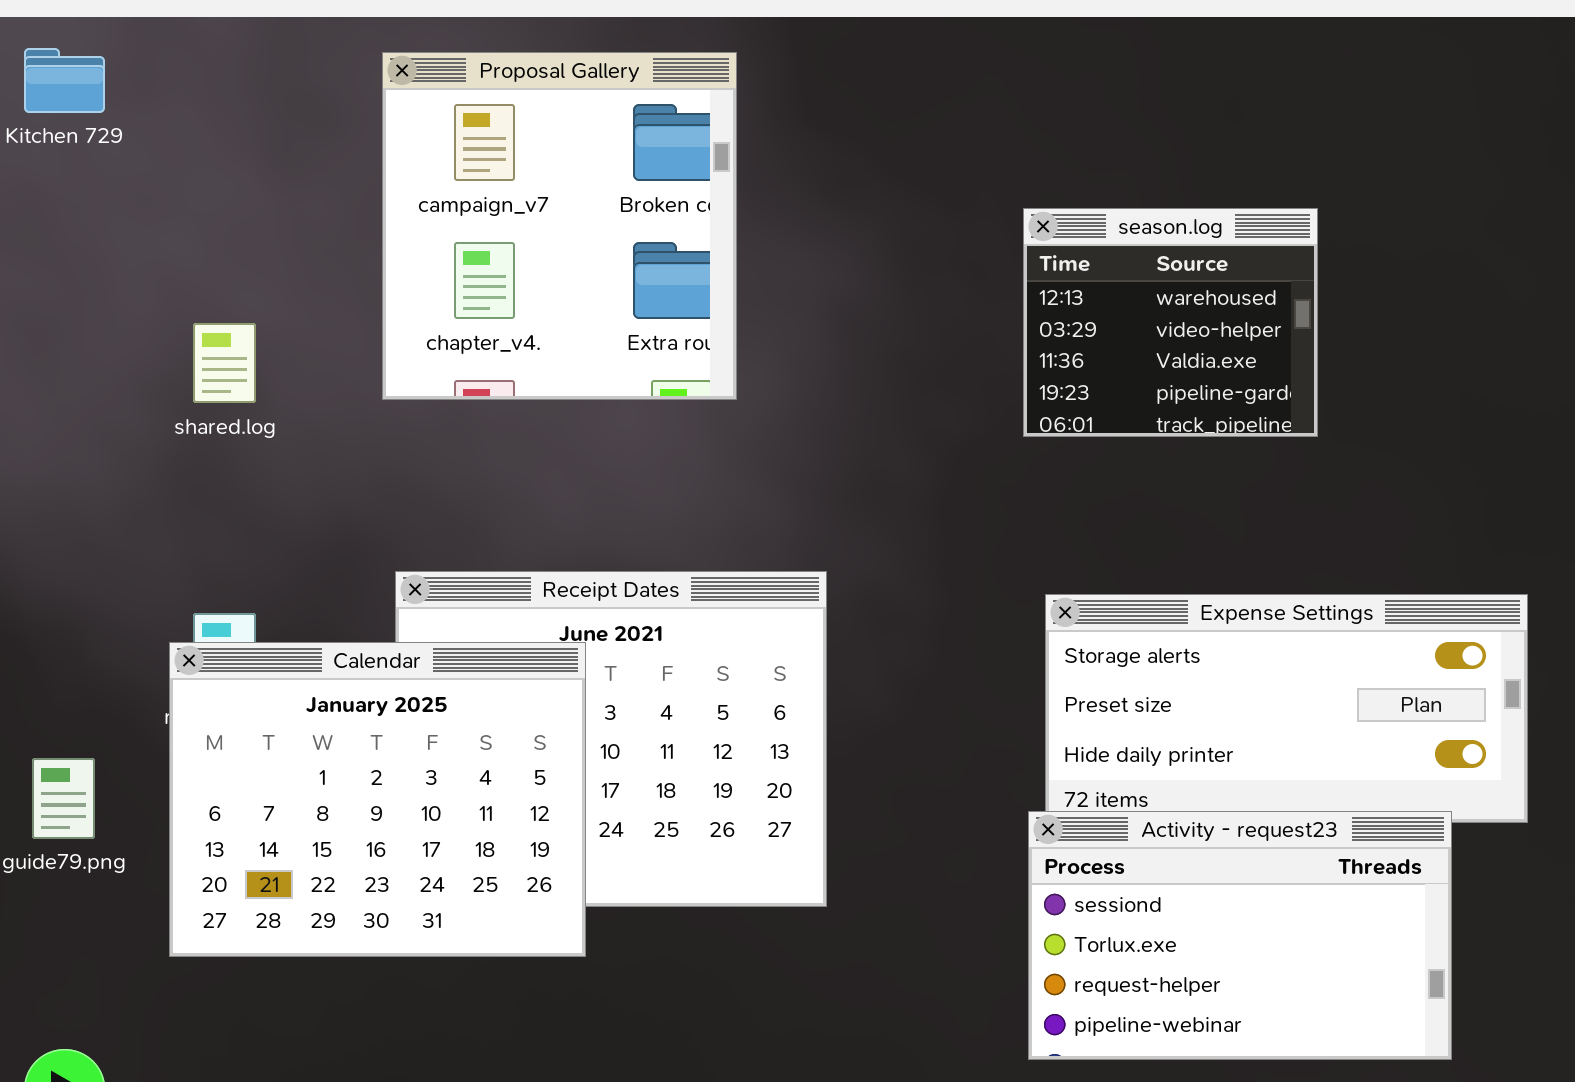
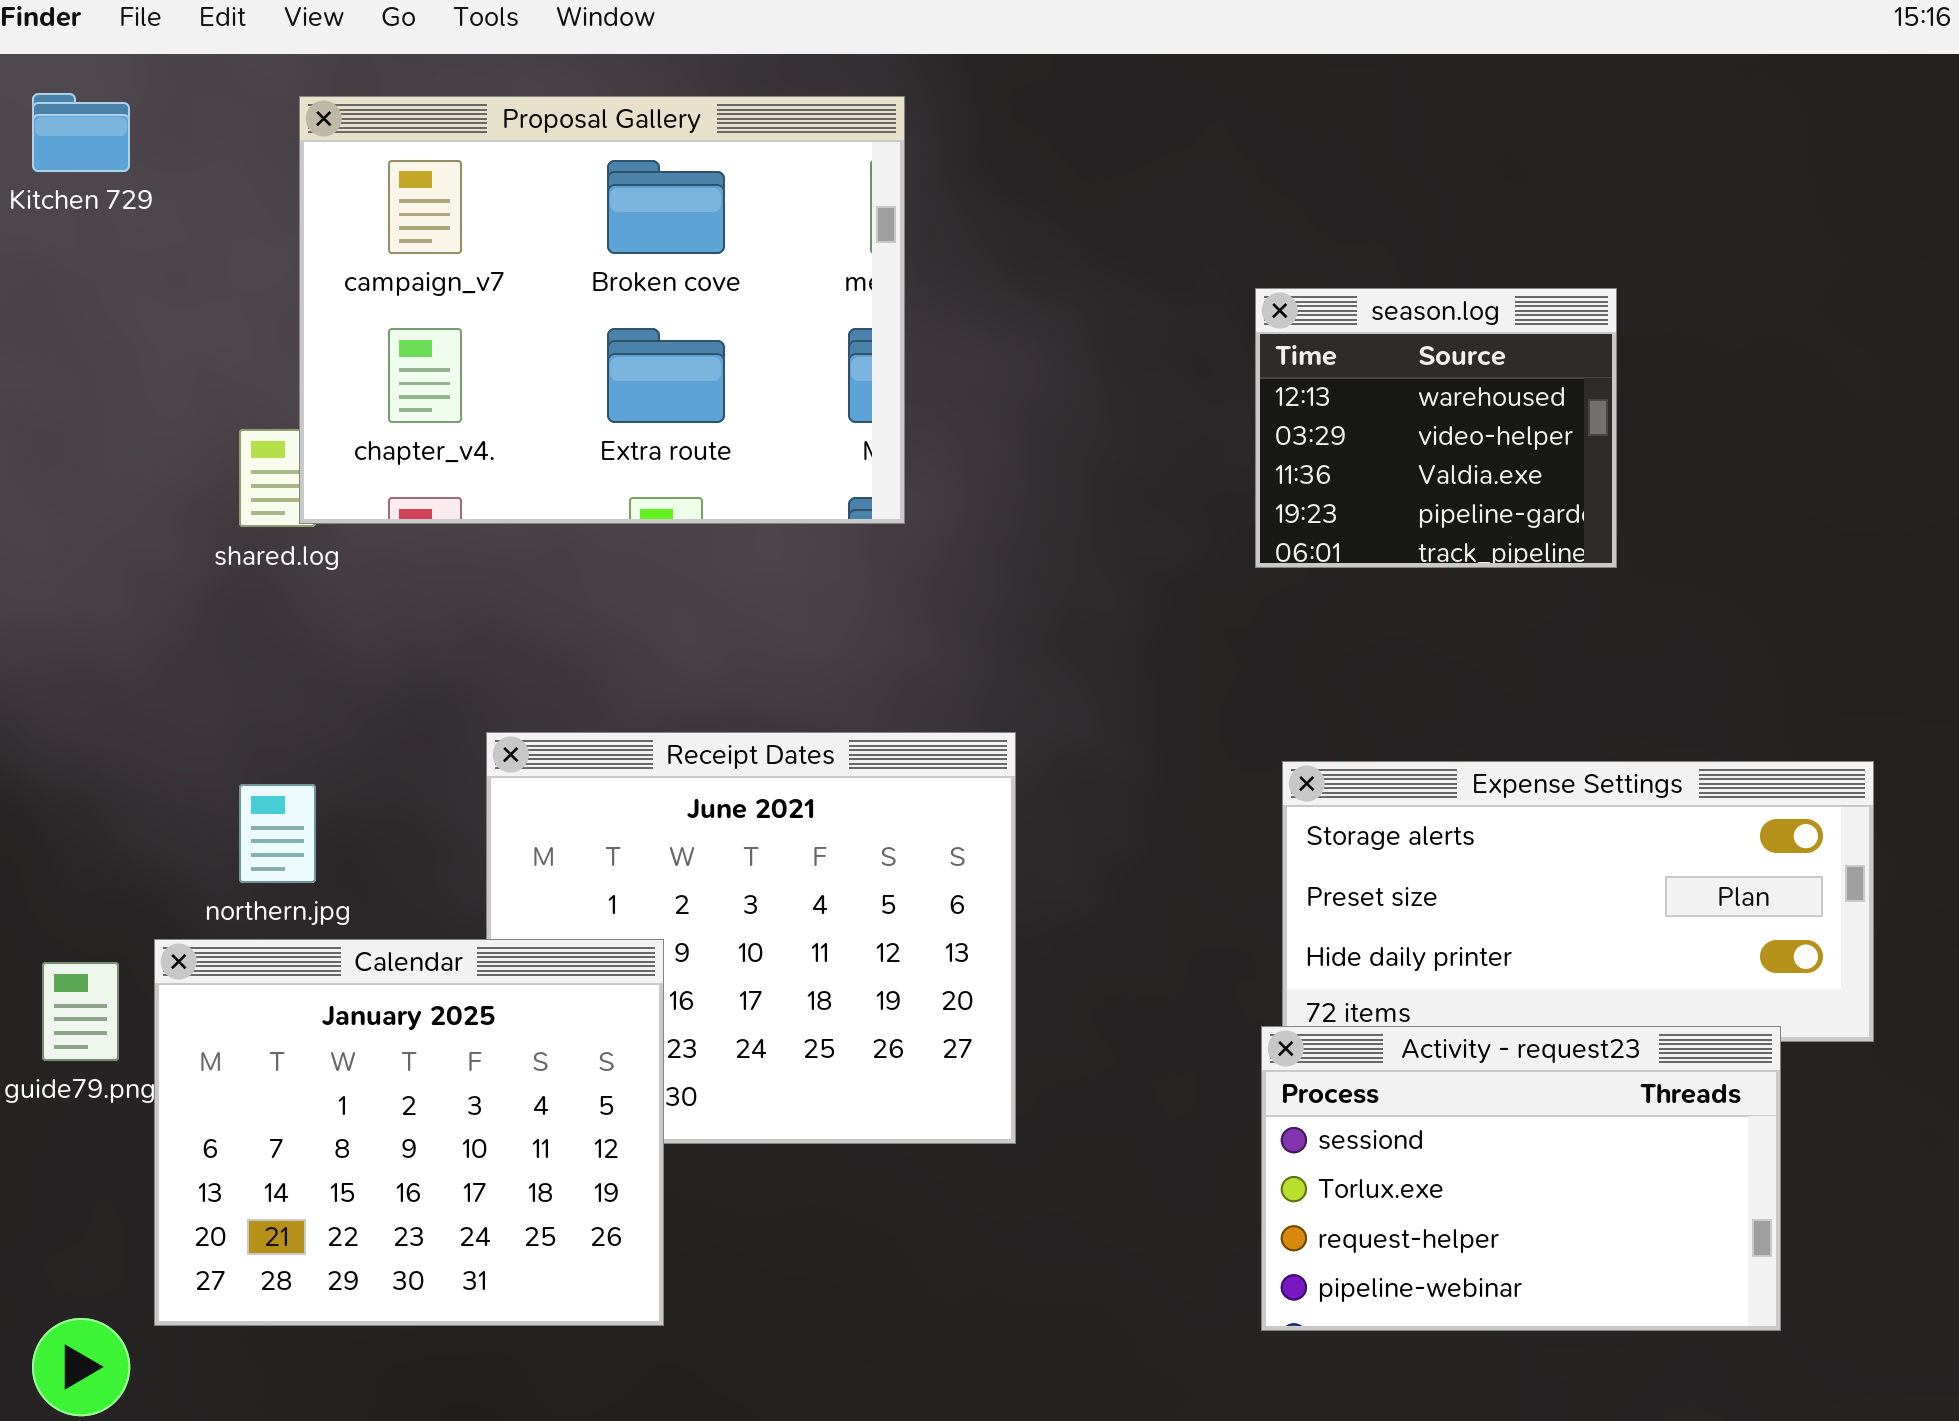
Proposal Gallery: [382,52,737,400] -> [299,96,905,524], resized
Calendar: [169,642,586,957] -> [154,939,664,1326], moved

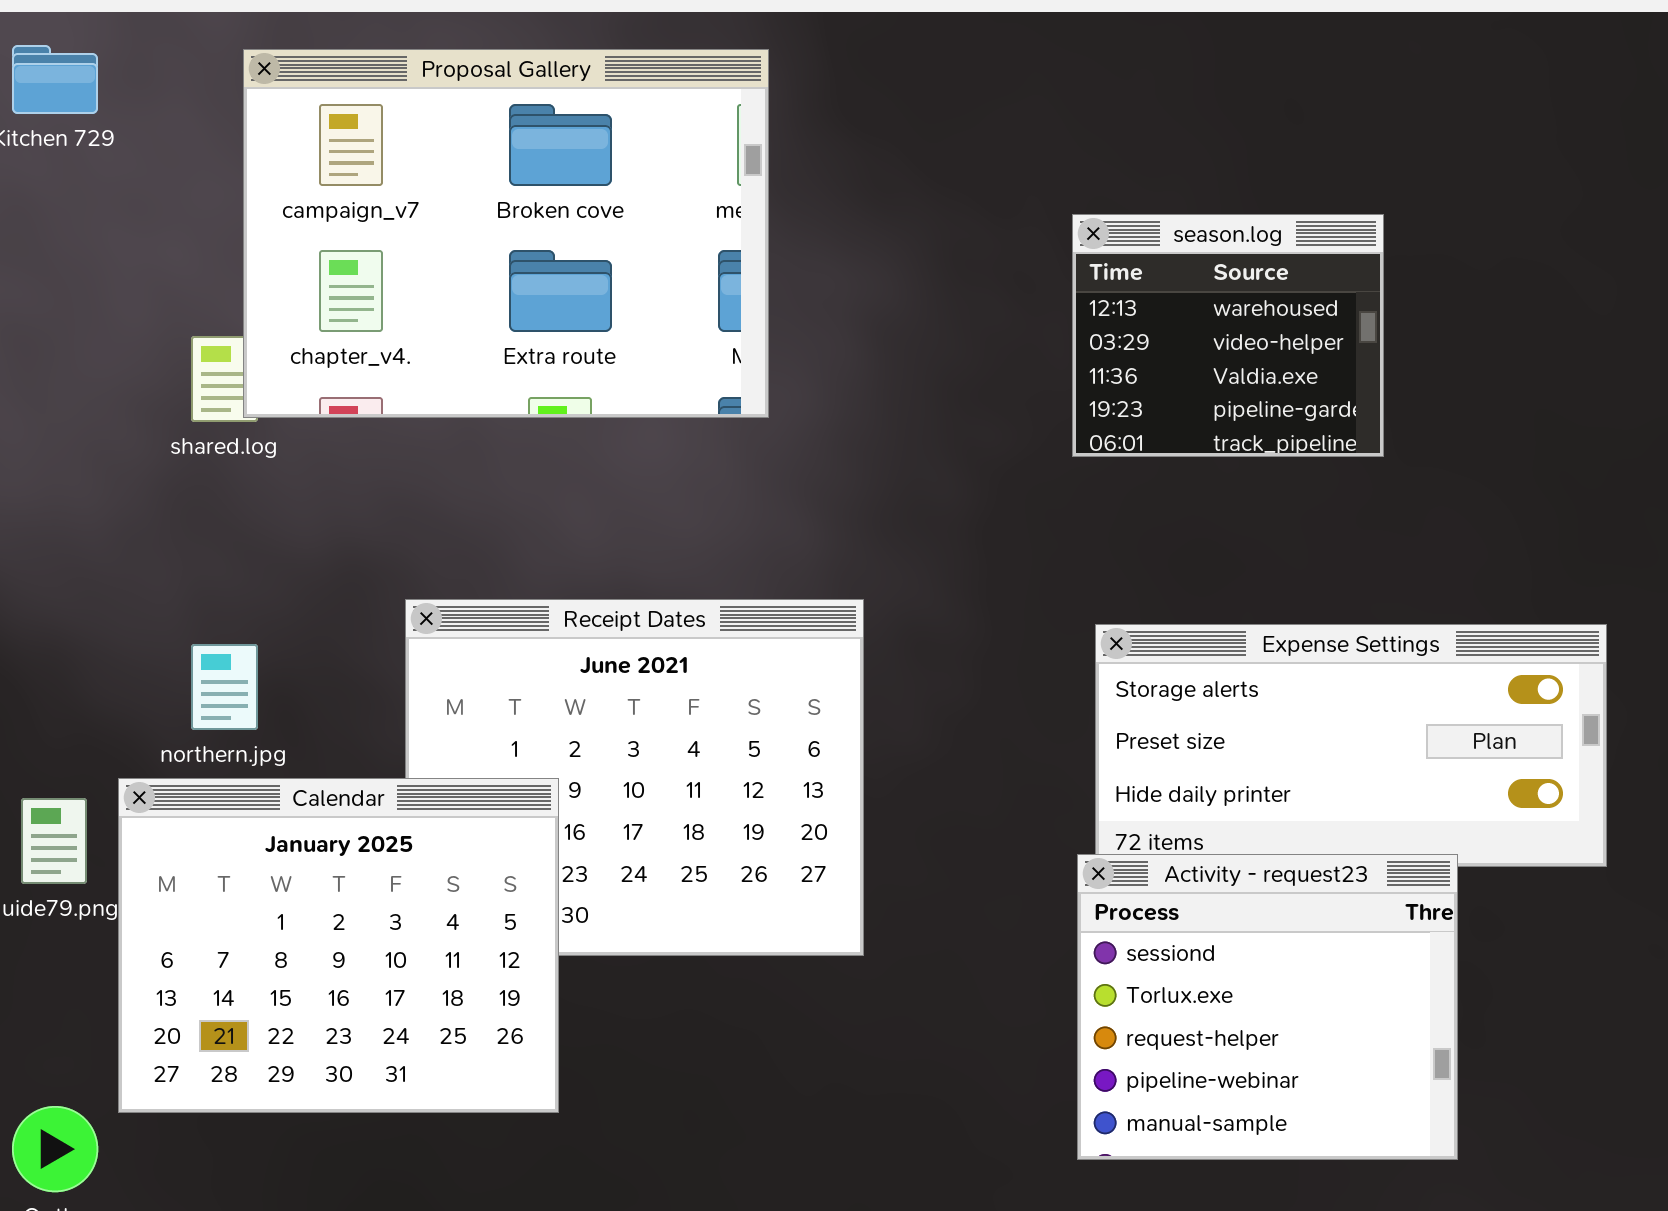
Activity - request23: [1261,1026,1781,1331] -> [1077,854,1458,1160], resized

